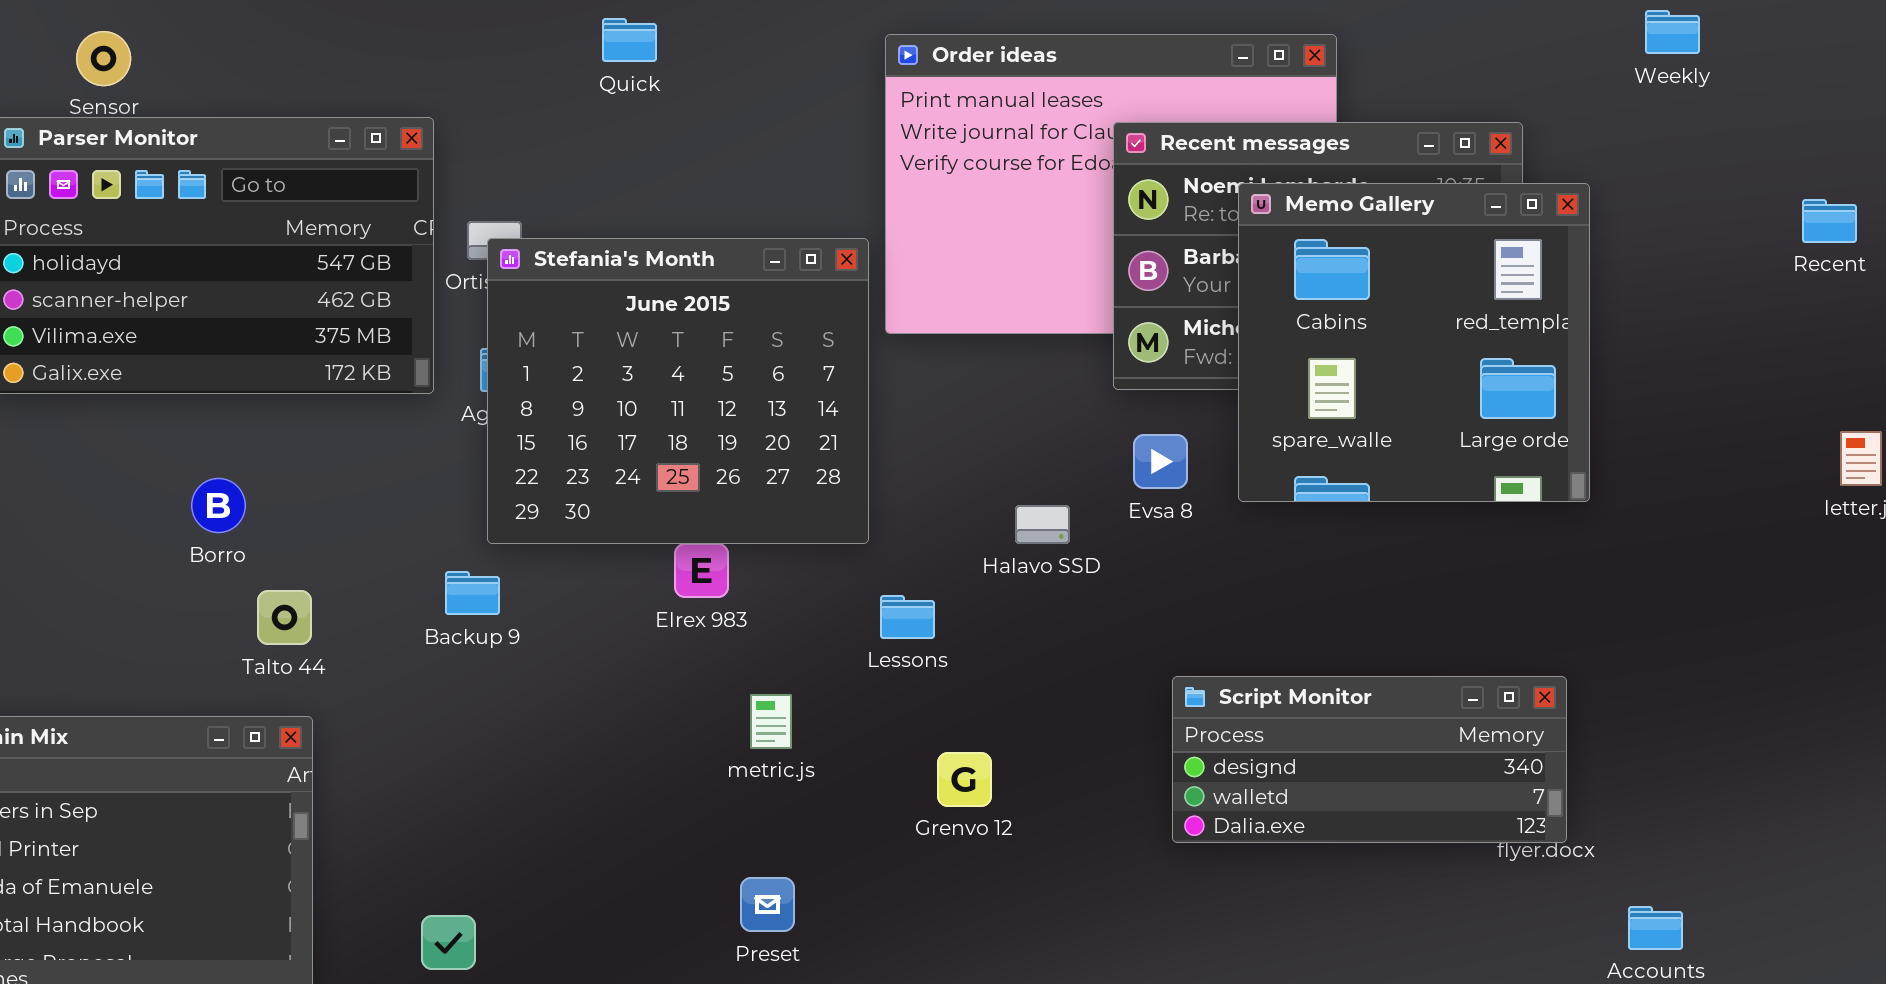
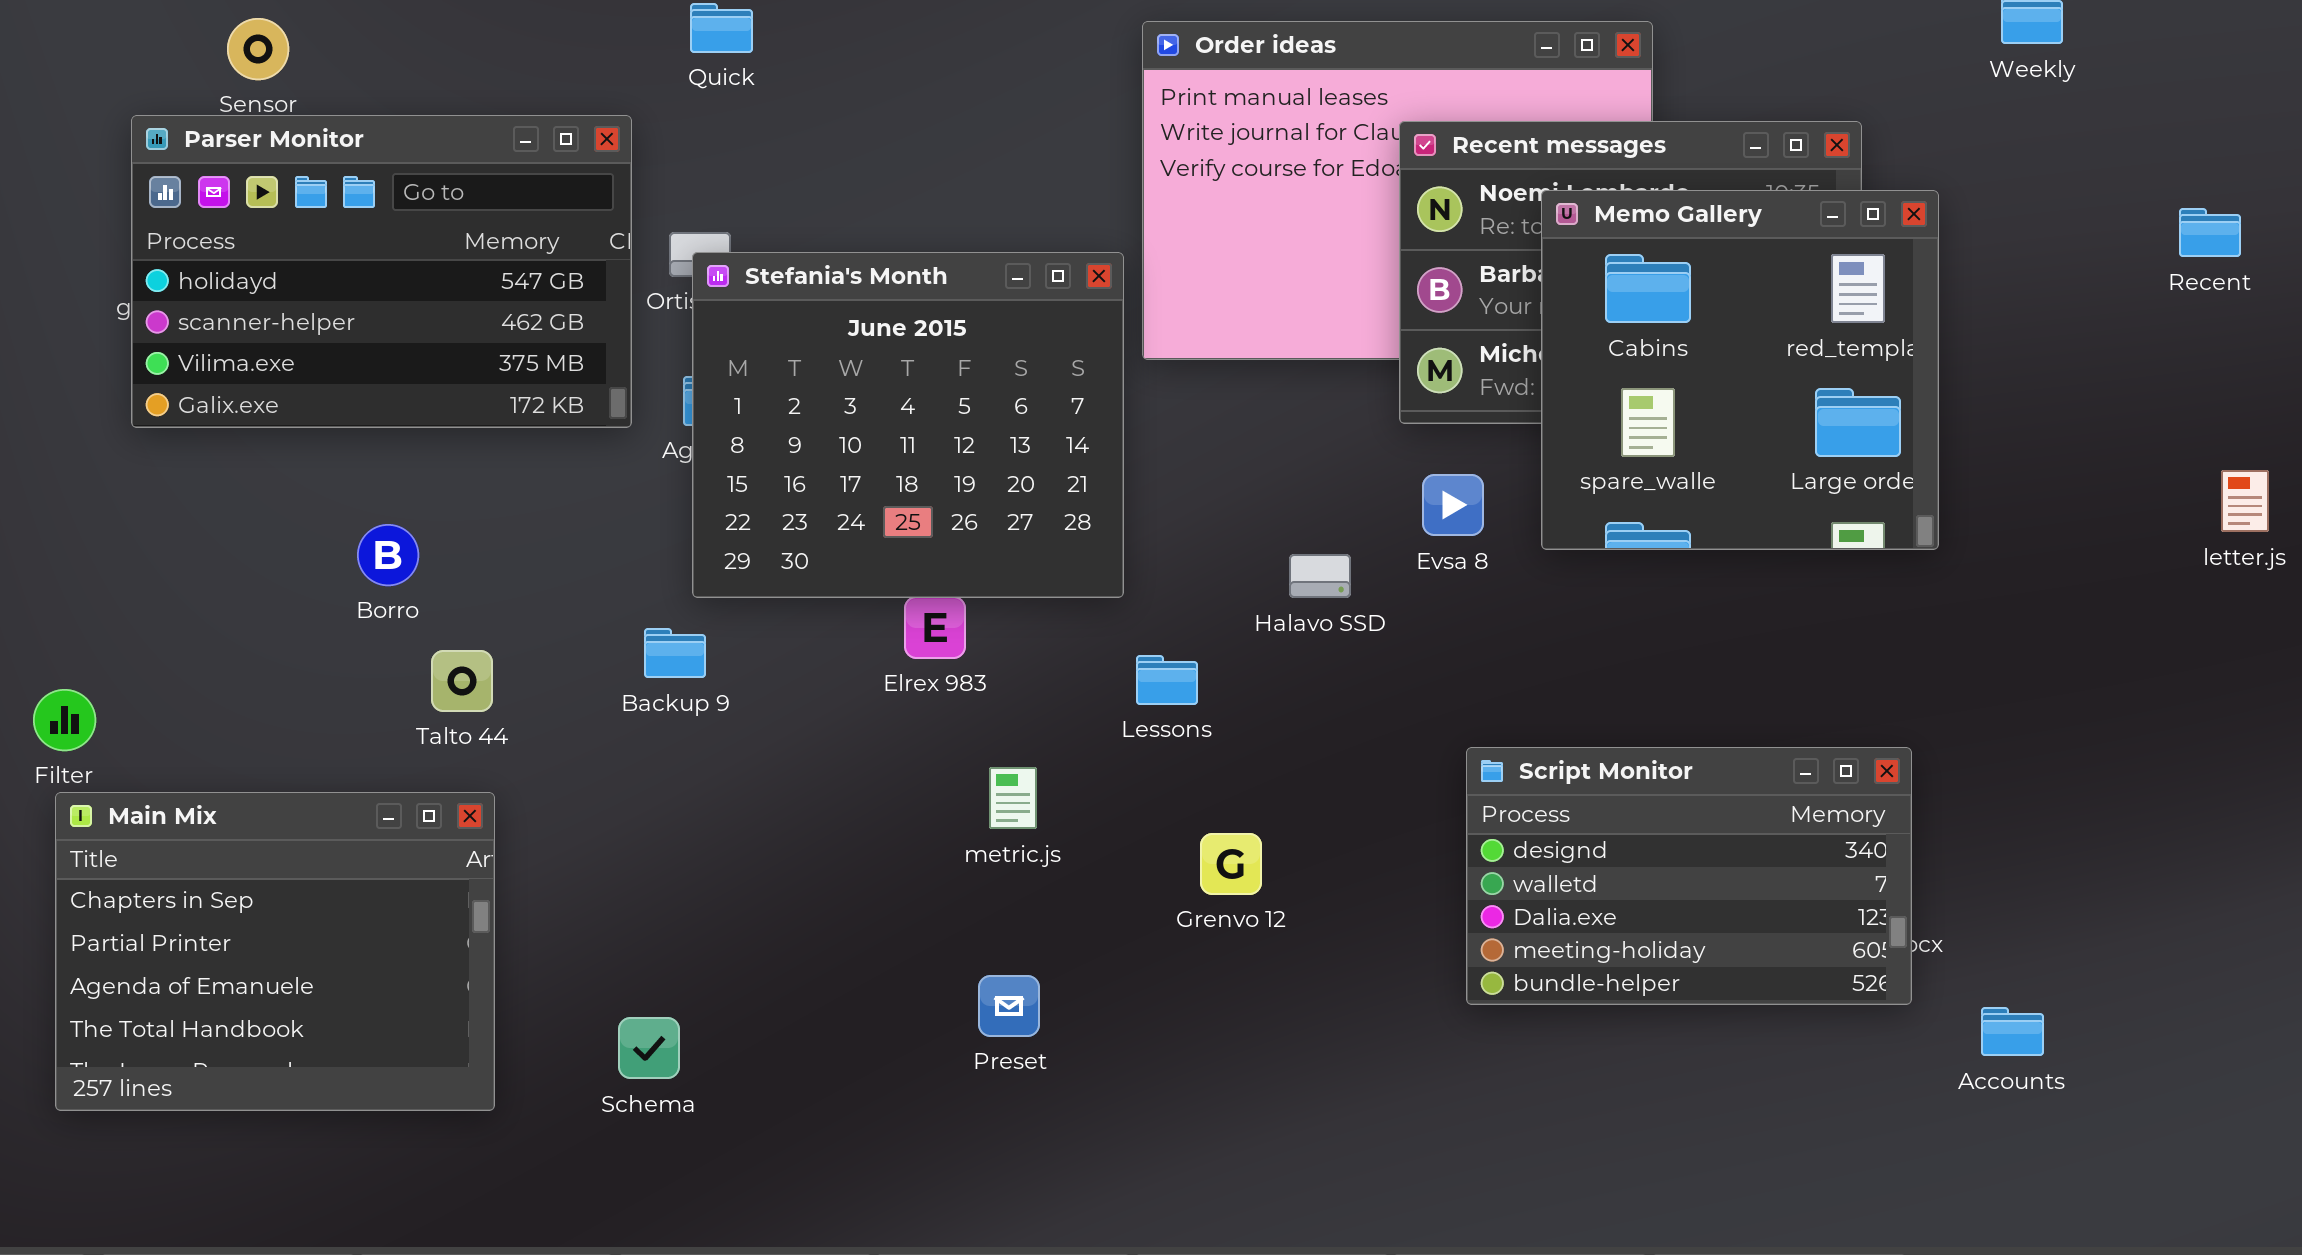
Quick: [602,18,657,62] -> [690,3,753,53], moved
Script Monitor: [1172,676,1567,843] -> [1466,747,1912,1005], resized

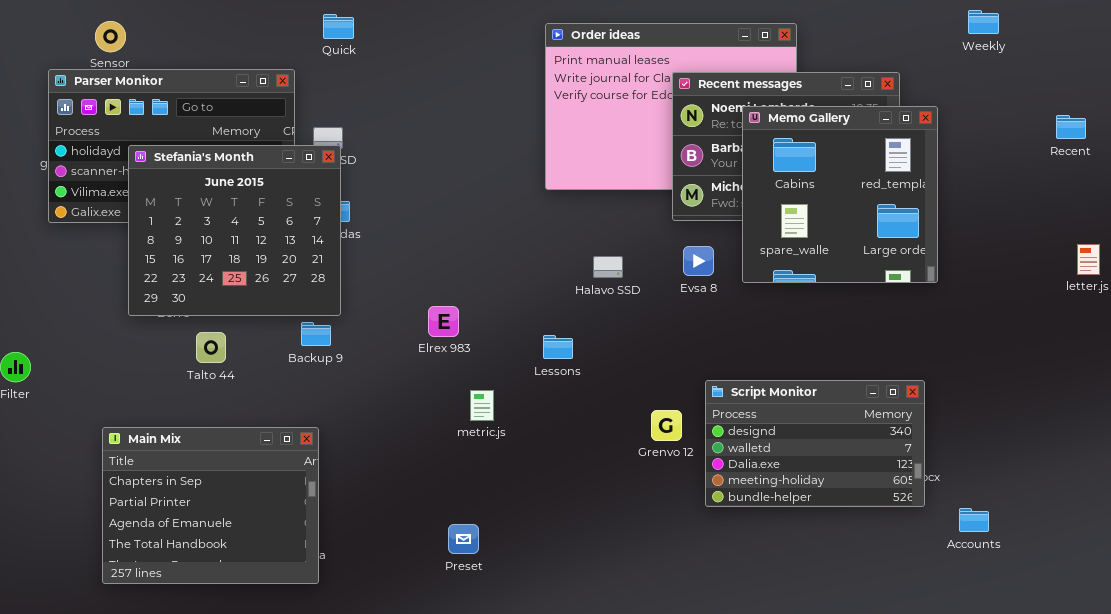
Stefania's Month: [692,252,1124,598] -> [128,145,341,316], moved
Halavo SSD: [1289,554,1351,598] -> [593,256,623,278], moved
Main Mix: [55,792,495,1111] -> [102,427,319,584], moved
Grenvo 12: [1200,833,1262,895] -> [651,410,682,441], moved
Preset: [978,975,1040,1037] -> [448,524,479,554], moved

